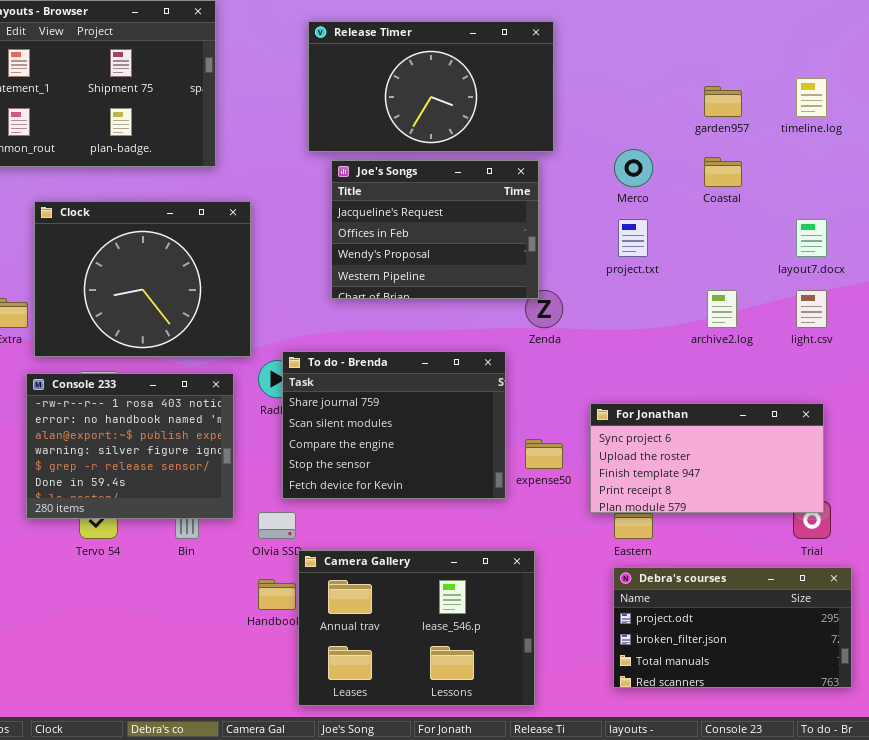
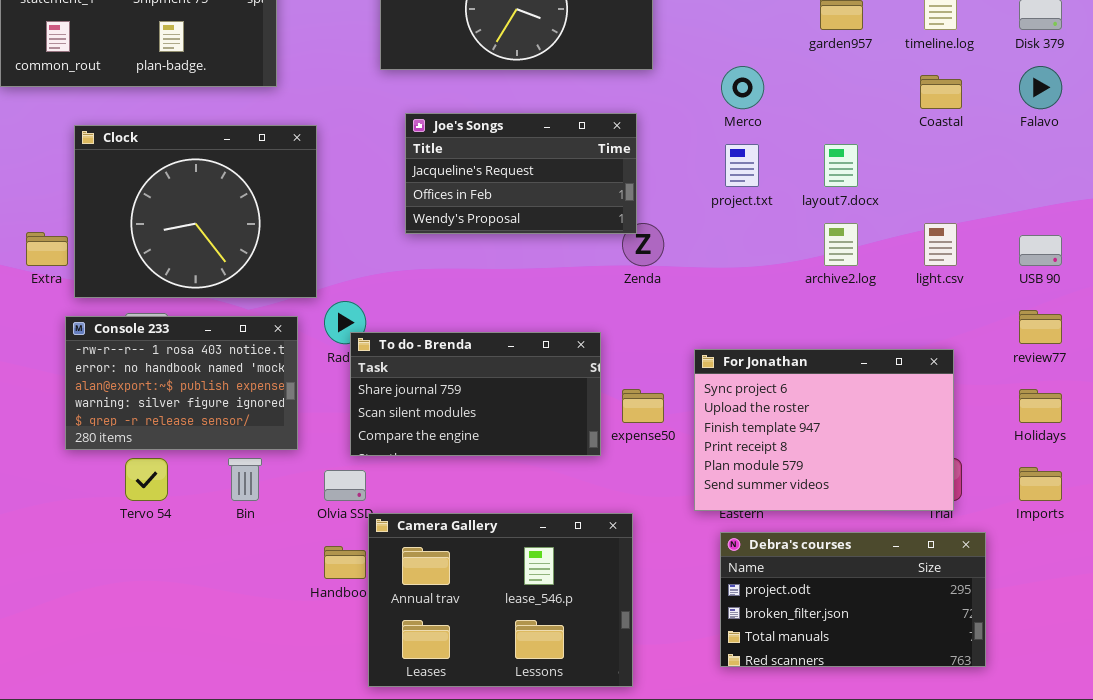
Coastal: [704,157,742,187] -> [920,75,962,109], moved
Joe's Songs: [331,160,539,299] -> [405,113,637,234], resized
layout7.docx: [796,219,827,257] -> [824,144,858,187], moved
To do - Brenda: [282,351,506,499] -> [350,332,601,456], resized
Console 233: [26,373,234,519] -> [65,316,298,450], resized
For Jonathan: [590,403,824,513] -> [694,349,954,511], resized

